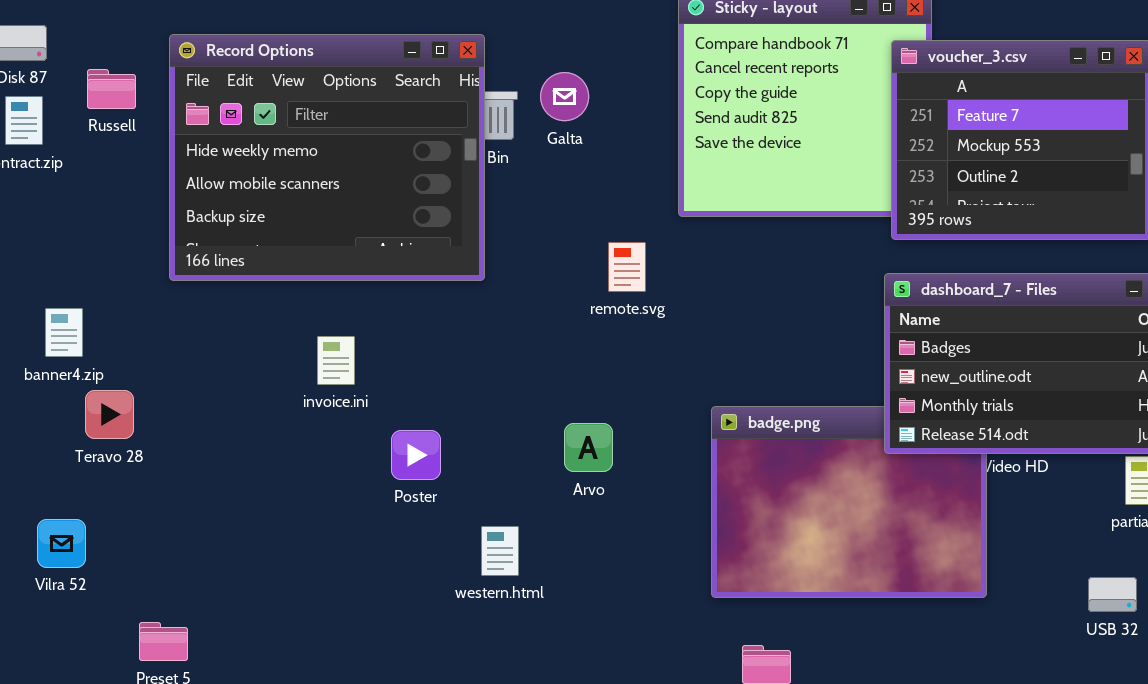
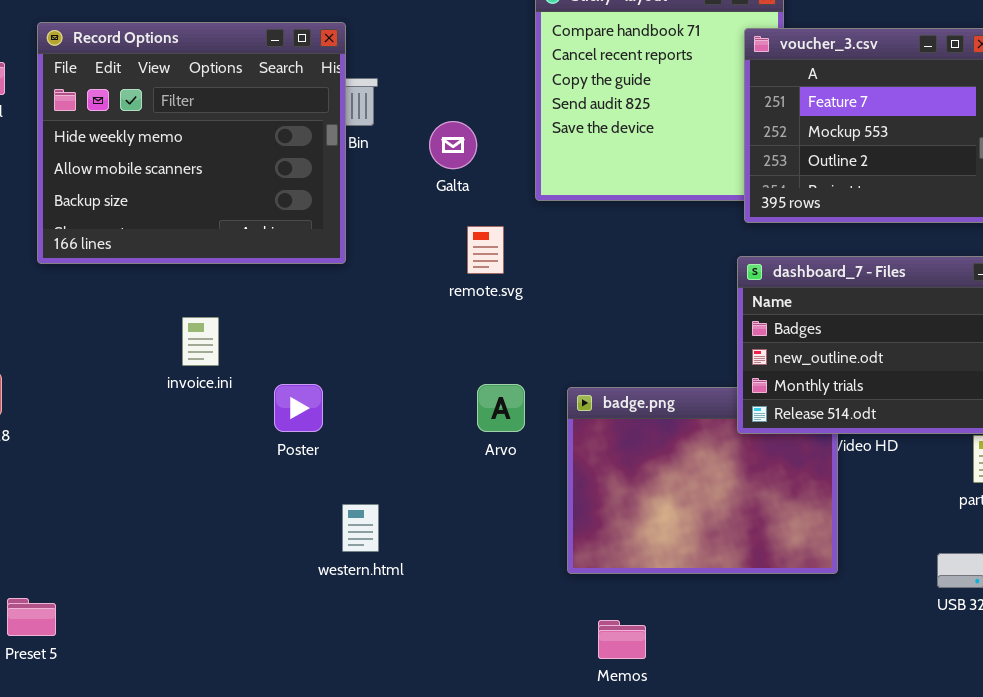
Galta: [540,72,589,121] -> [429,121,477,169], moved
Arvo: [564,423,613,472] -> [477,384,525,432], moved
Poster: [391,430,441,480] -> [274,384,323,432], moved

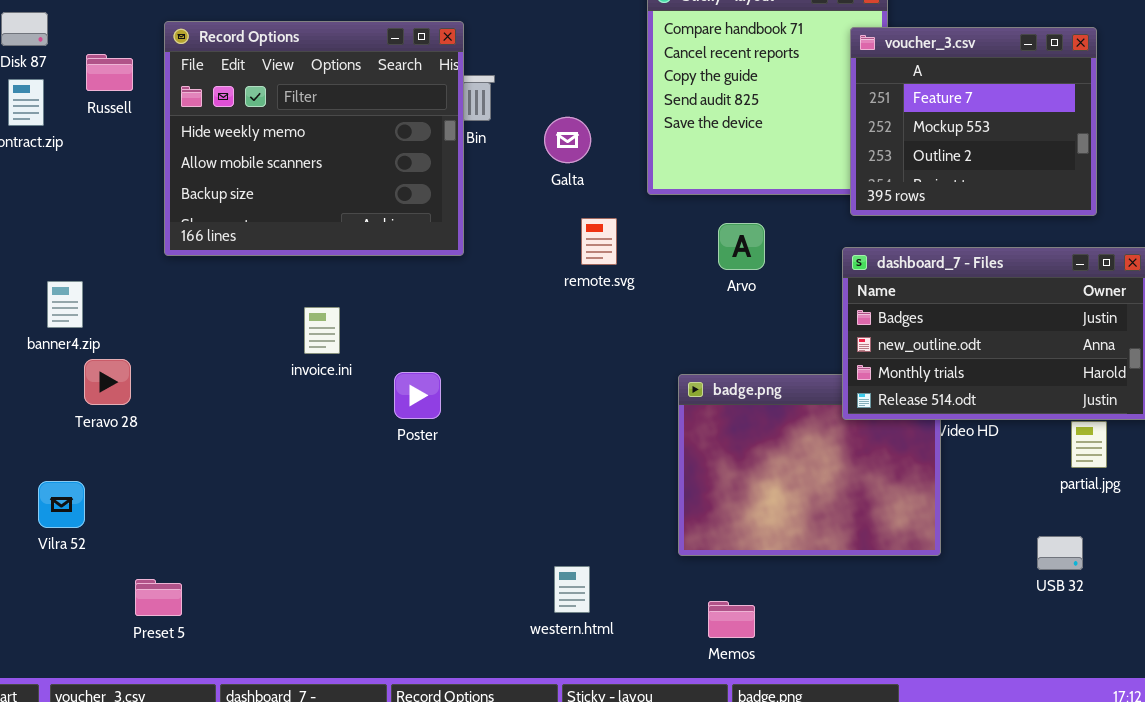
Arvo: [477,384,525,432] -> [718,223,765,270], moved
western.html: [342,504,379,552] -> [554,566,590,613], moved

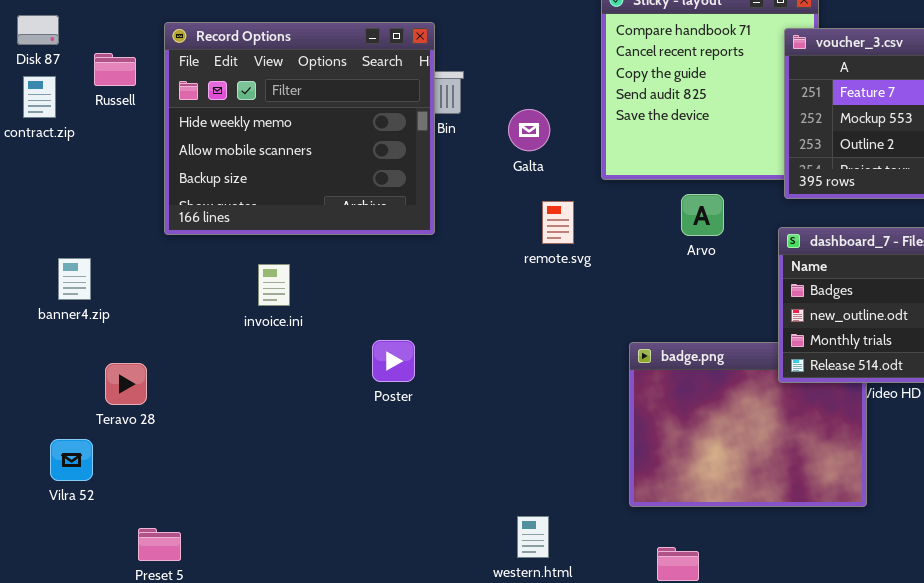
Arvo: [718,223,765,270] -> [681,194,724,236], moved
invoice.ini: [304,307,340,354] -> [258,264,290,306], moved
Teravo 28: [84,359,131,405] -> [105,363,147,405], moved

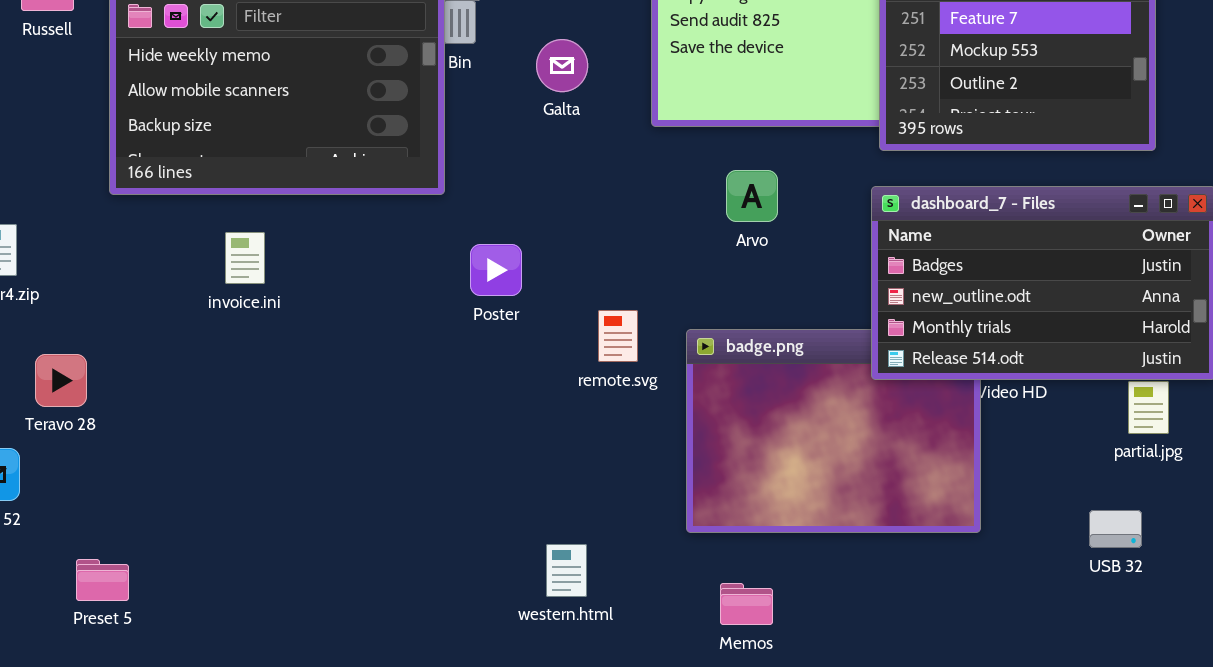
Arvo: [681,194,724,236] -> [726,170,778,222], moved
remote.svg: [542,201,574,244] -> [598,310,638,362], moved
Poster: [372,340,415,382] -> [470,244,522,296], moved

